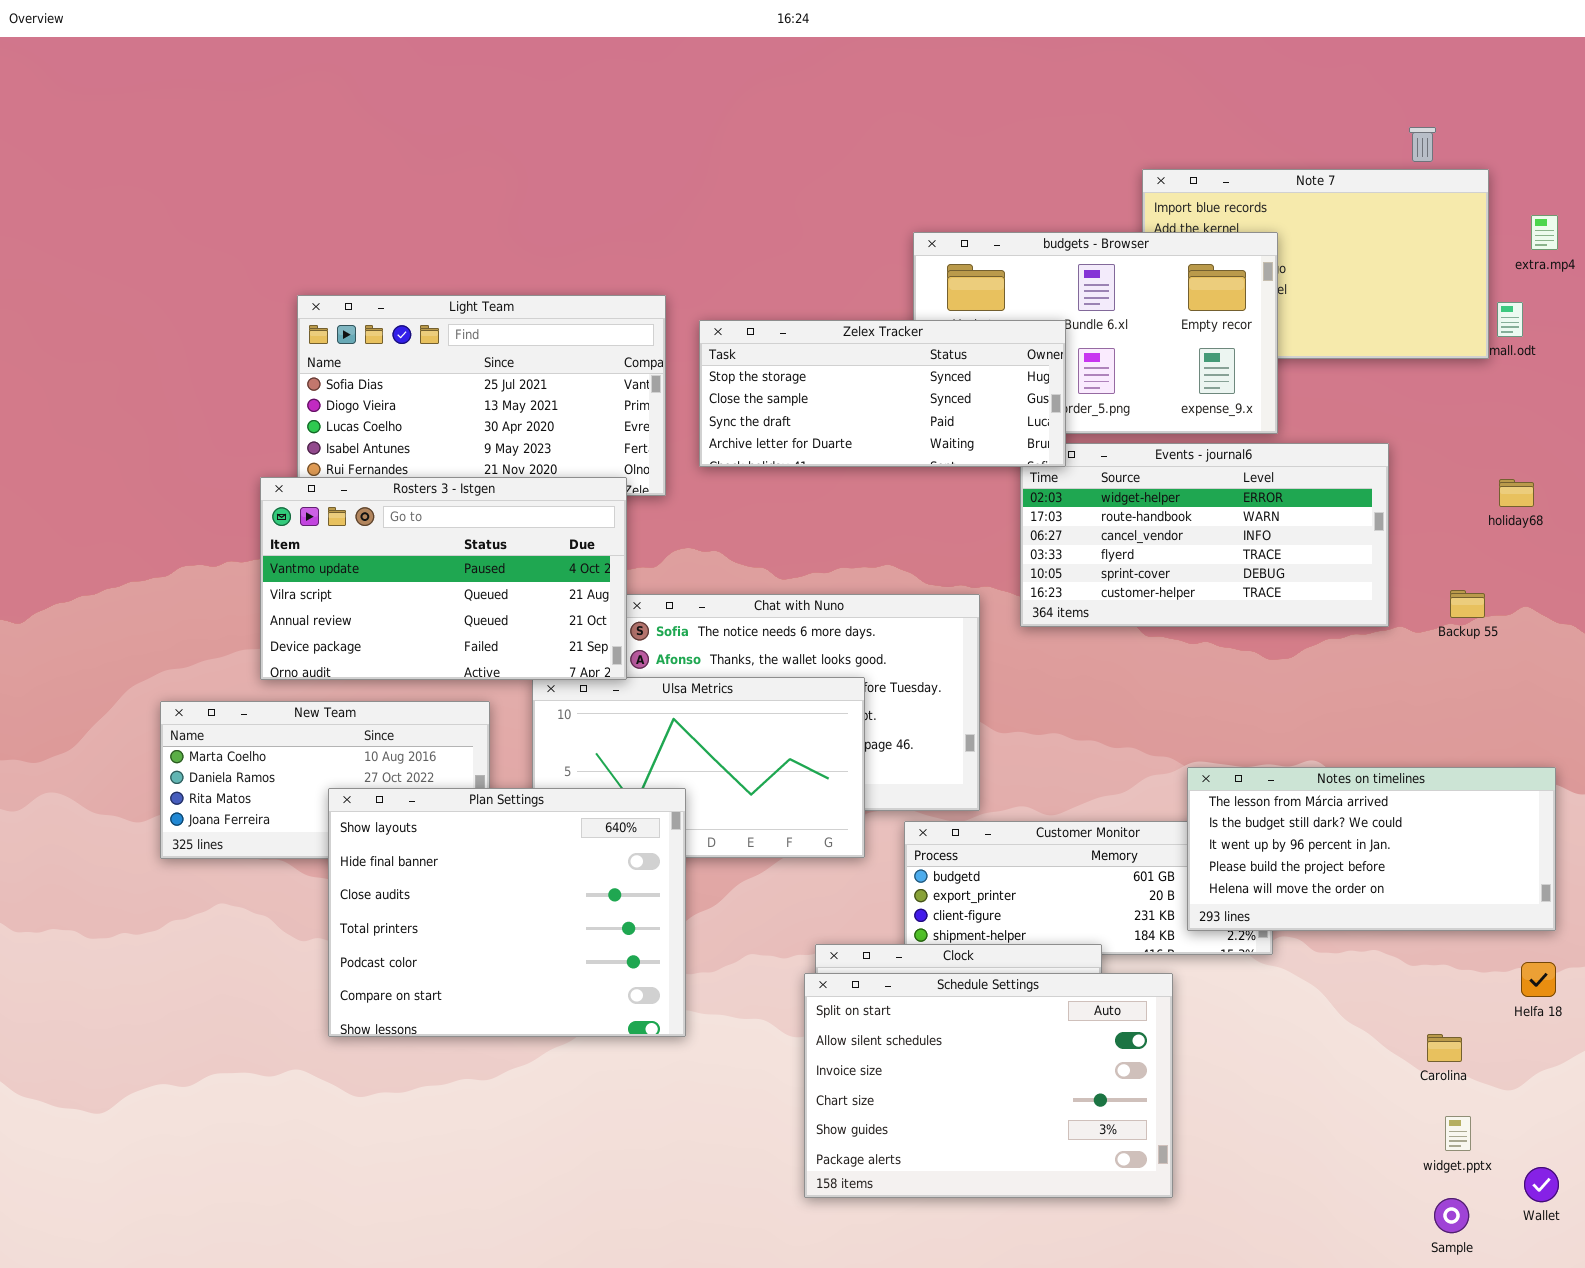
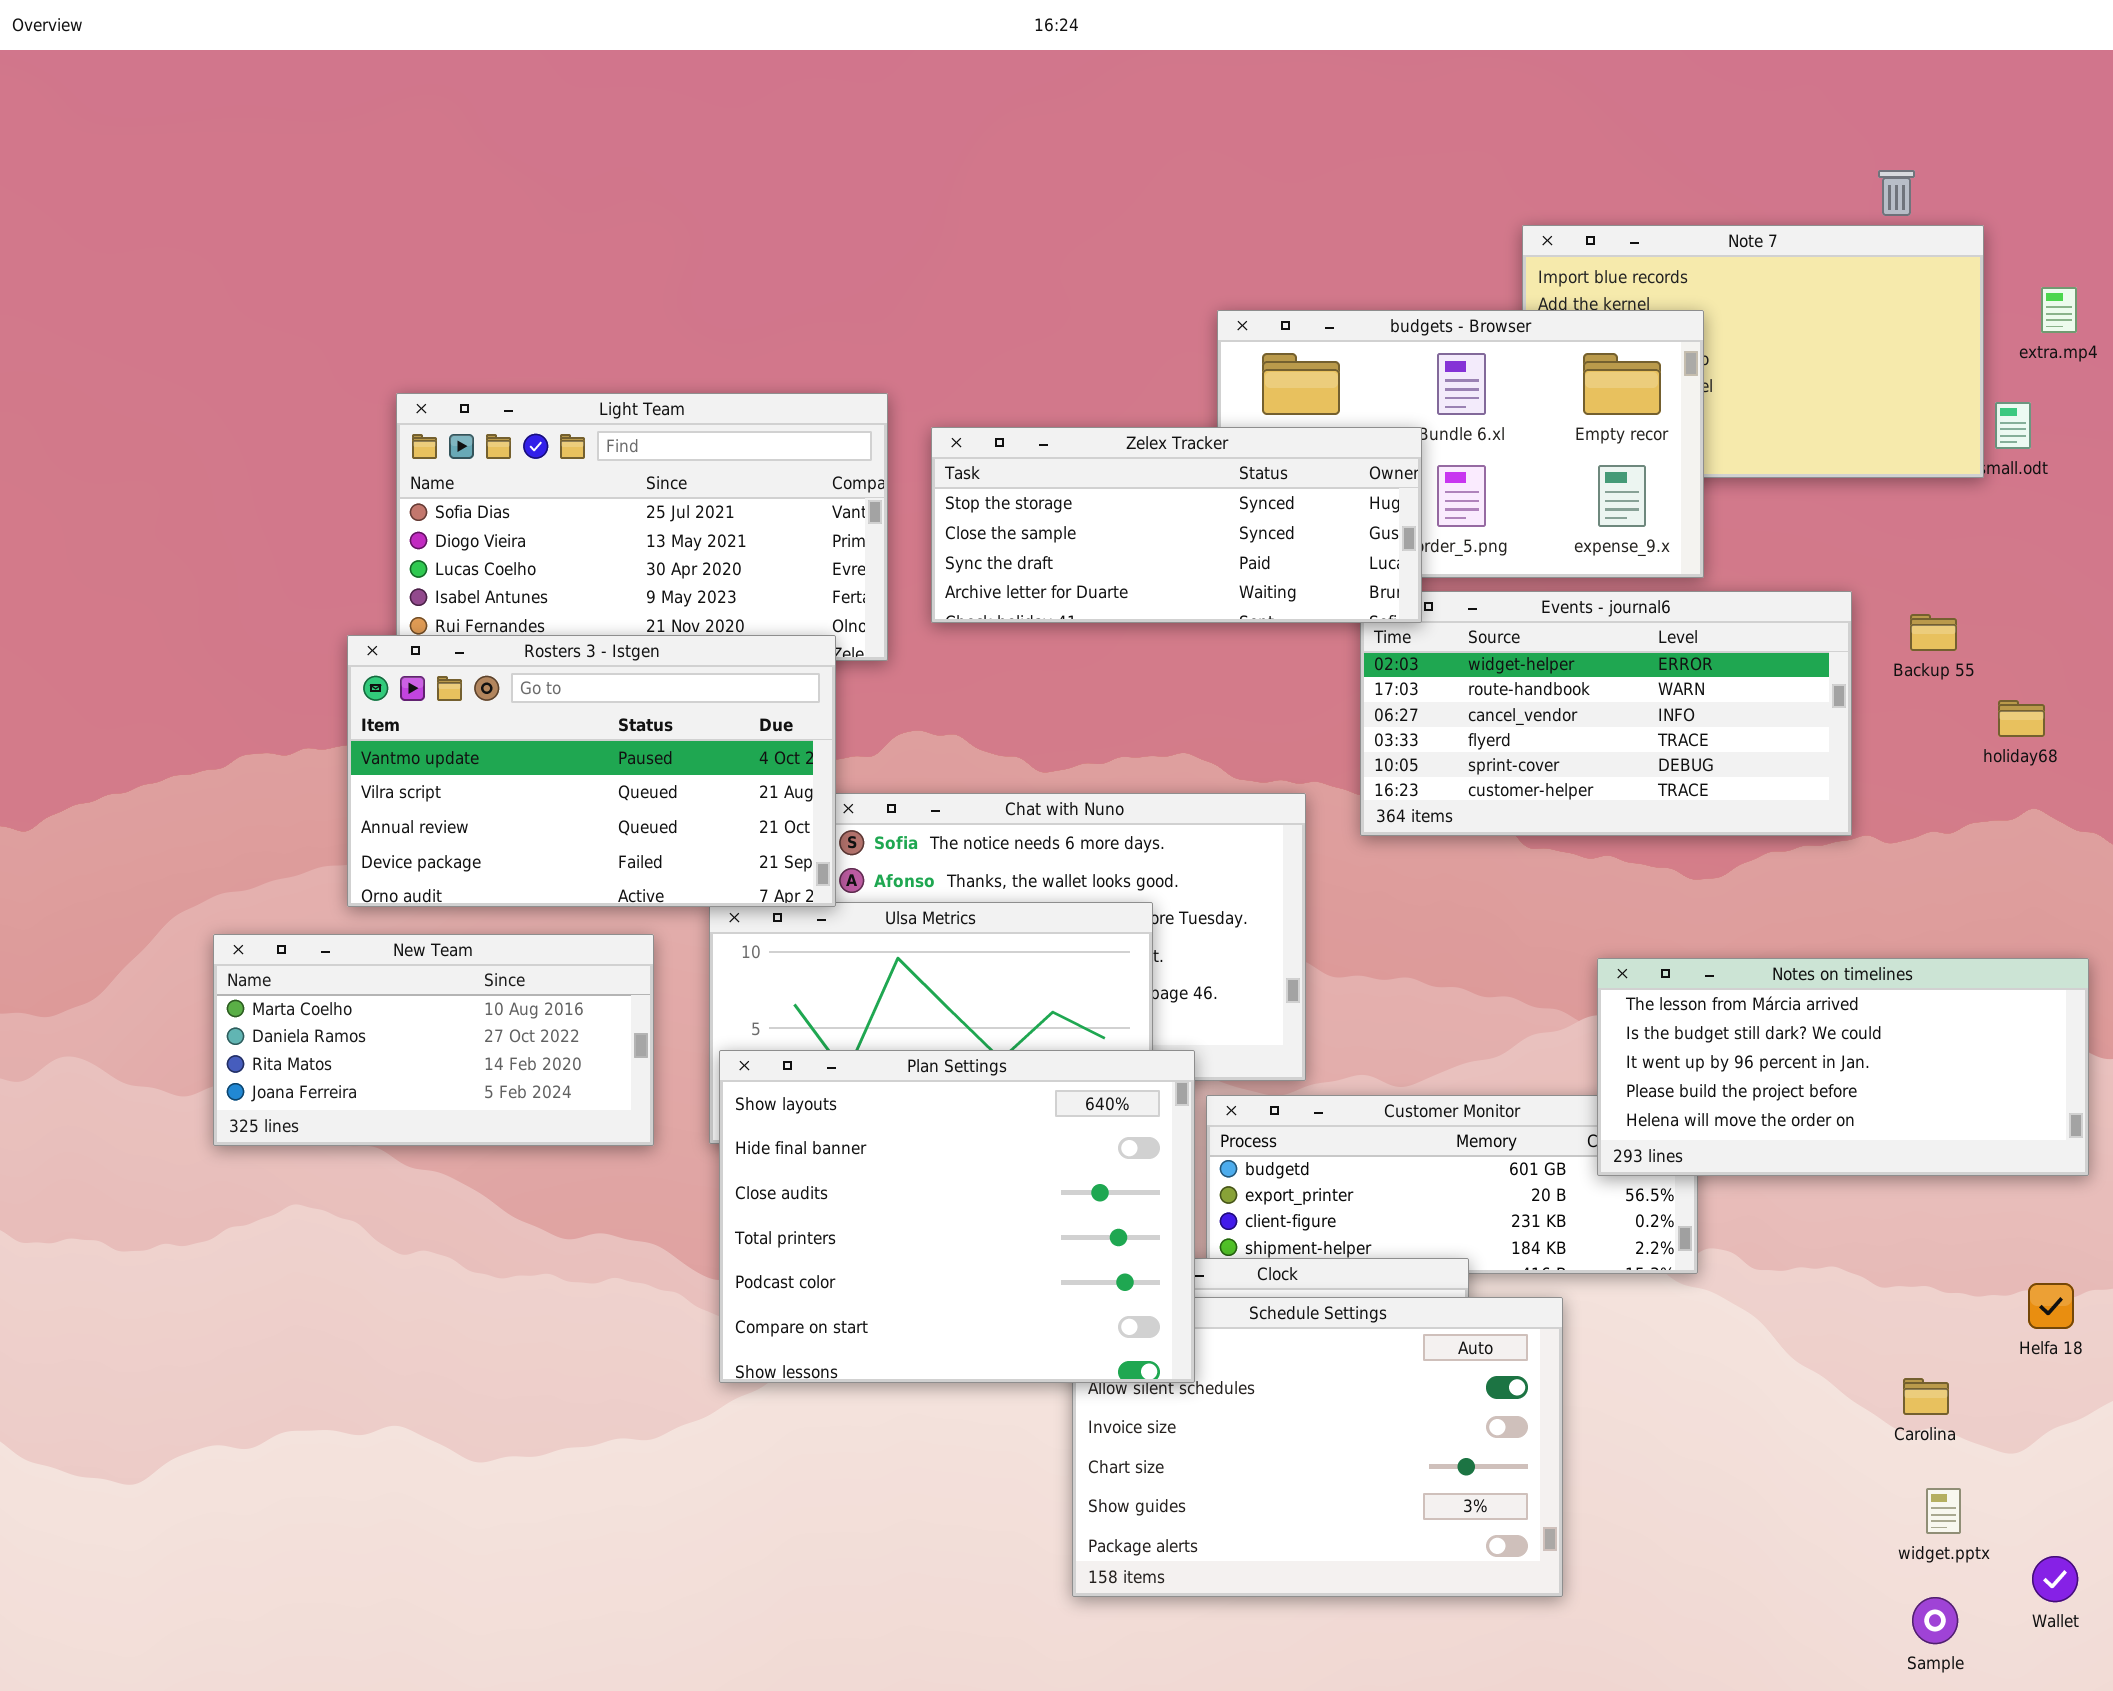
holiday68: [1499,479,1534,507] -> [1998,700,2045,737], moved
Backup 55: [1450,590,1485,618] -> [1910,614,1957,651], moved
Notes on timelines: [1187,767,1556,931] -> [1597,958,2089,1176], moved
Plan Settings: [328,788,686,1037] -> [719,1050,1195,1383], moved

